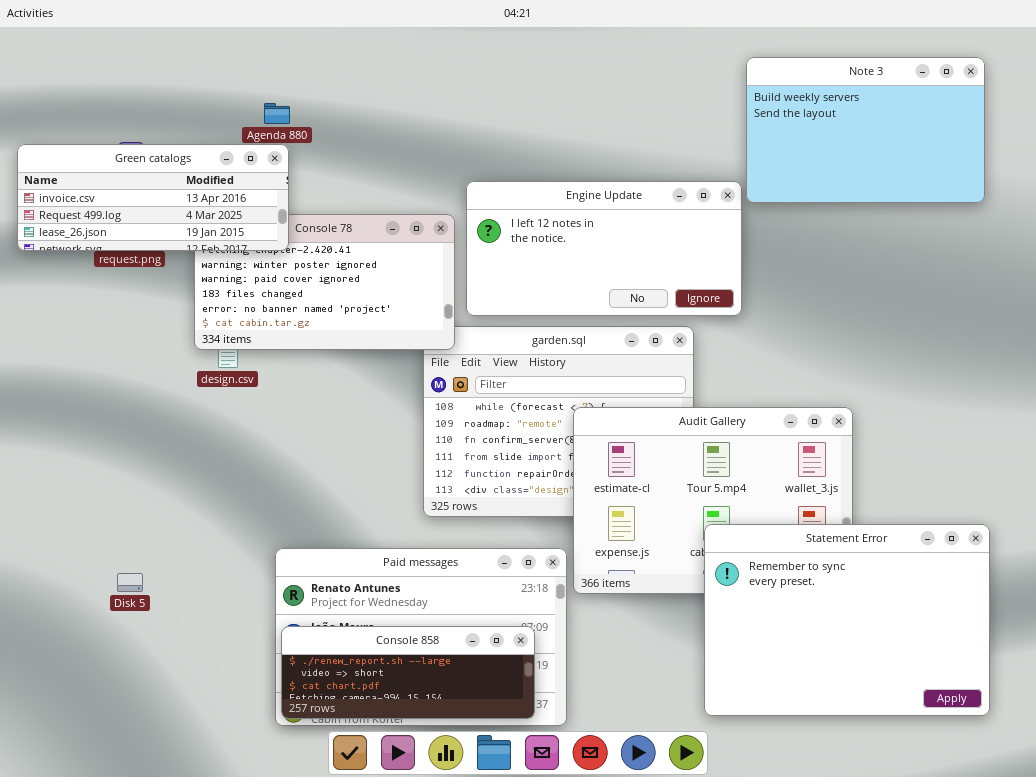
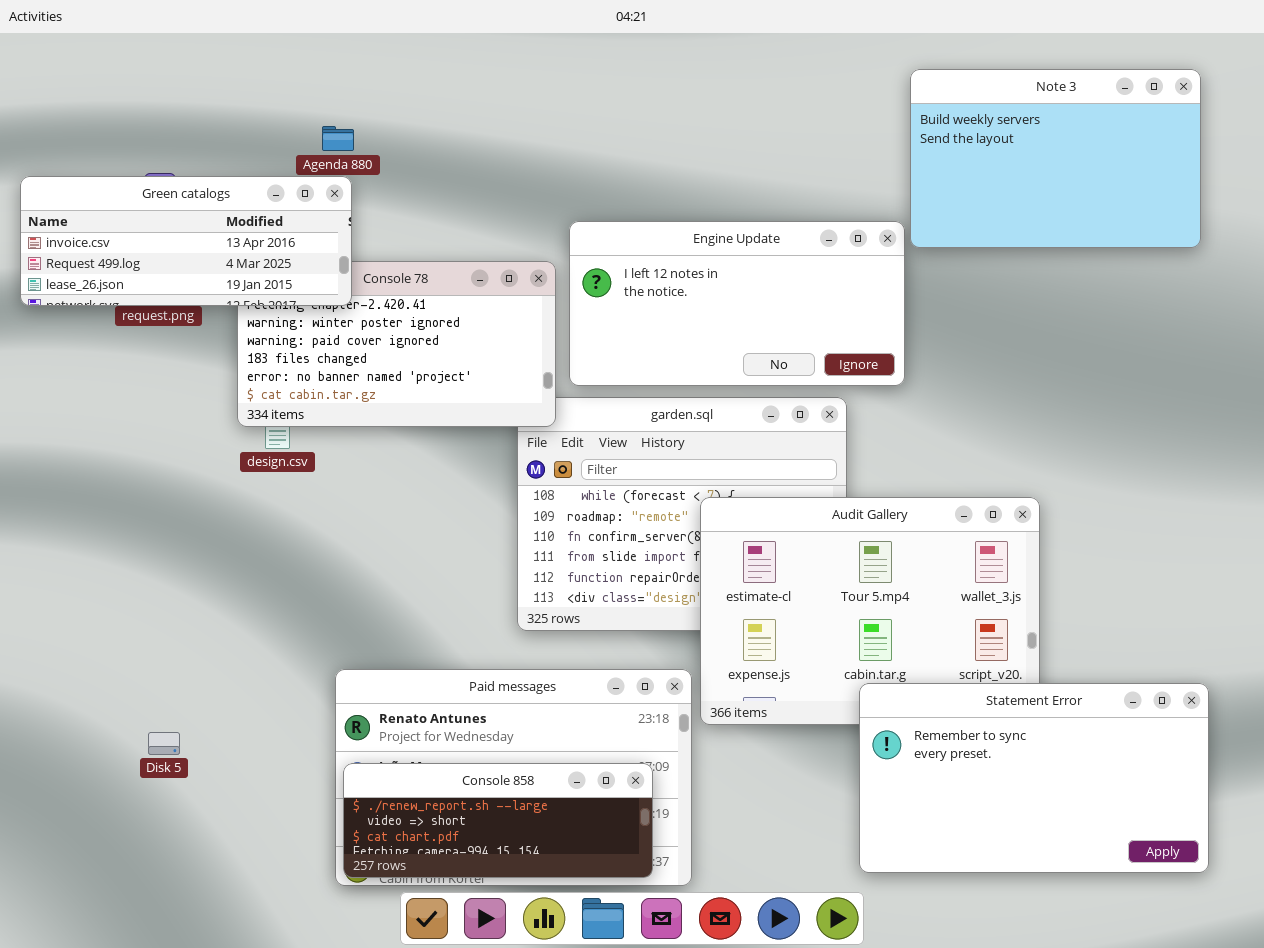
Statement Error: [704,524,990,716] -> [859,683,1209,873], resized
Disk 5: [117,573,143,592] -> [148,732,180,755], moved

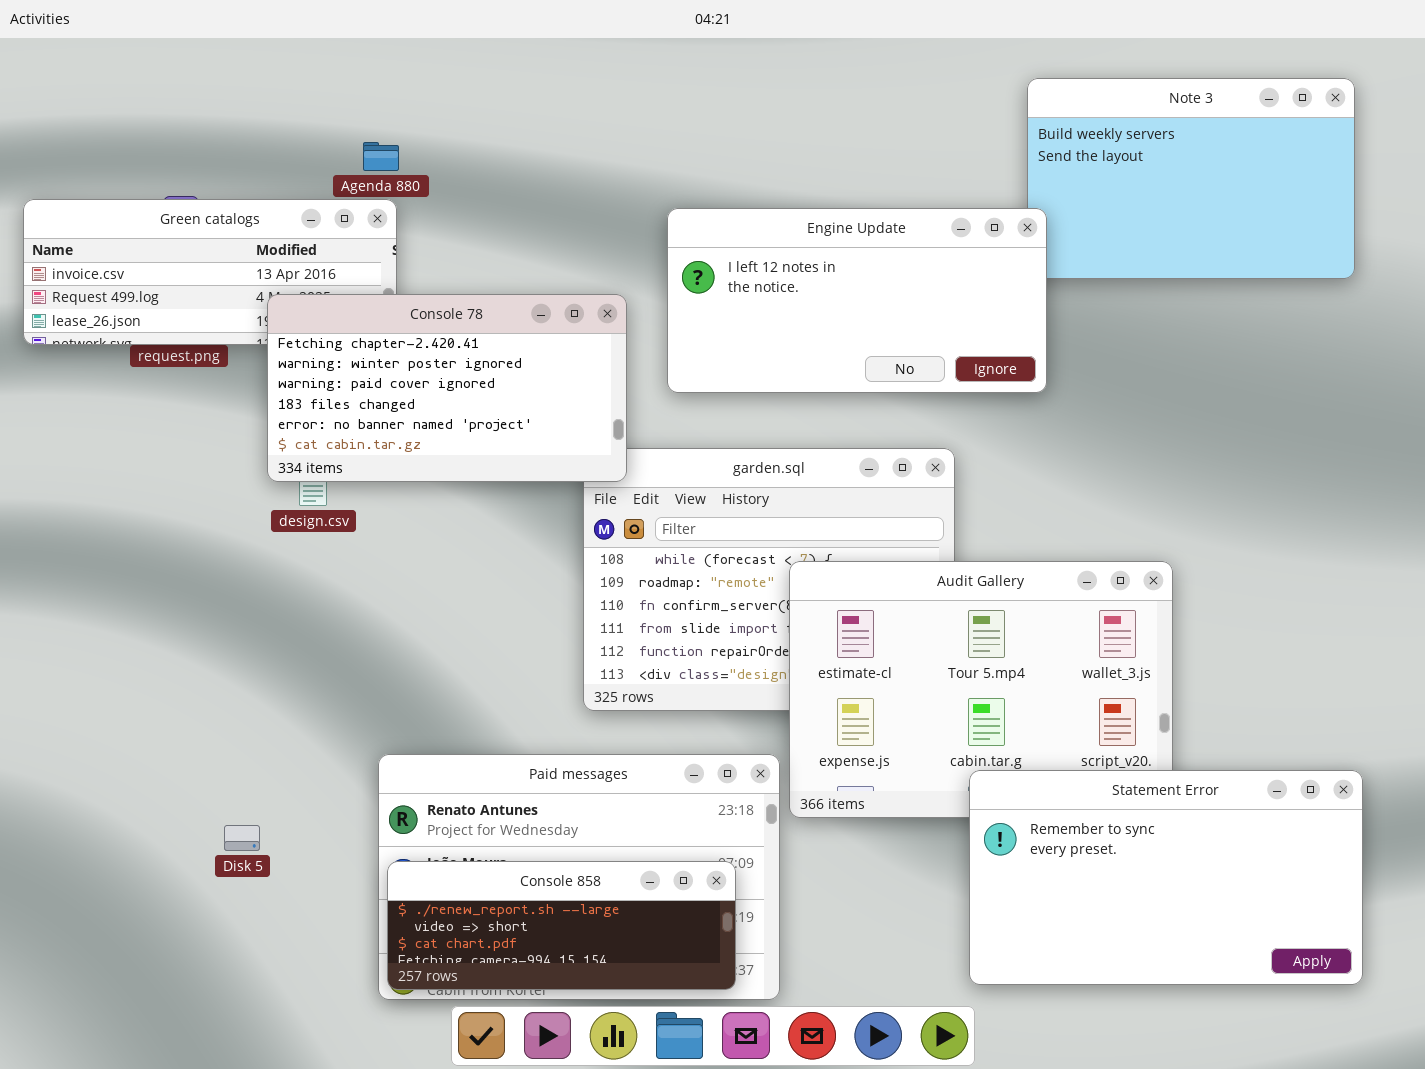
Engine Update: [569,221,905,386] -> [667,208,1047,393], moved
Console 78: [237,261,556,427] -> [267,294,627,482], raised
Disk 5: [148,732,180,755] -> [224,825,260,851], moved

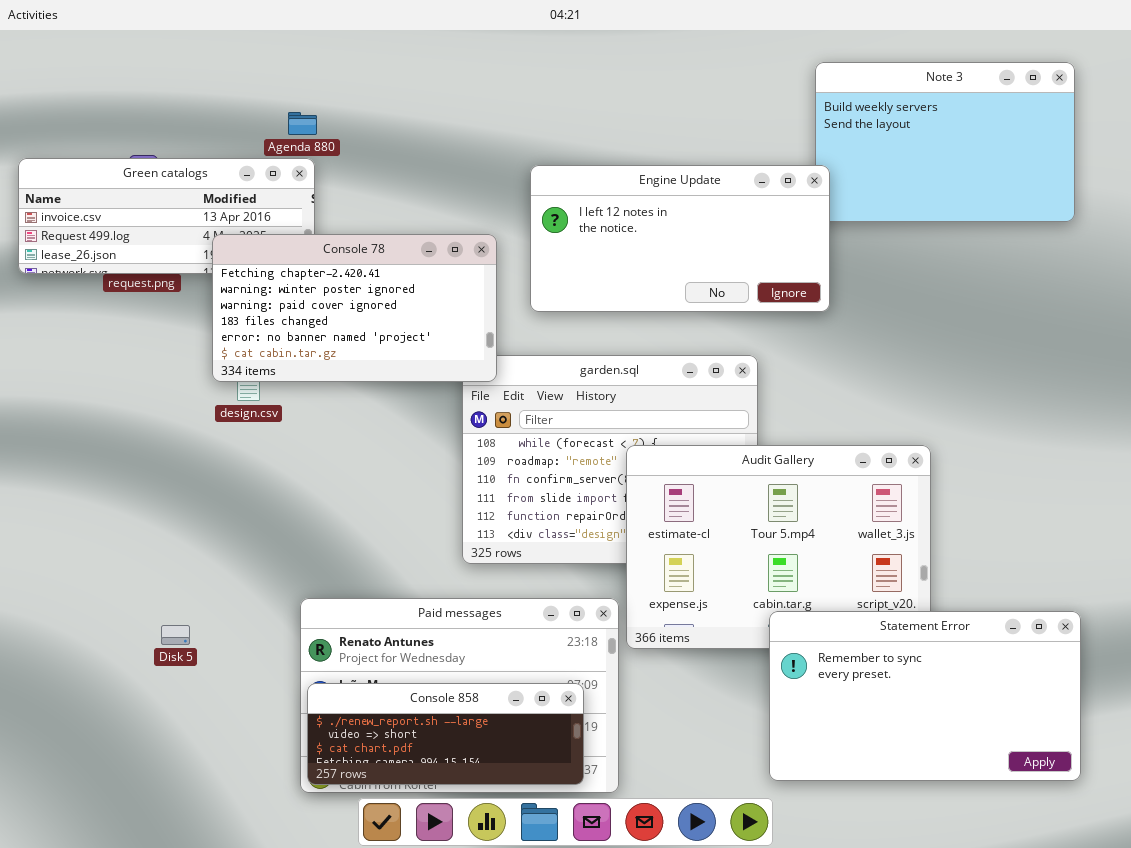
Disk 5: [224,825,260,851] -> [161,625,190,645], moved

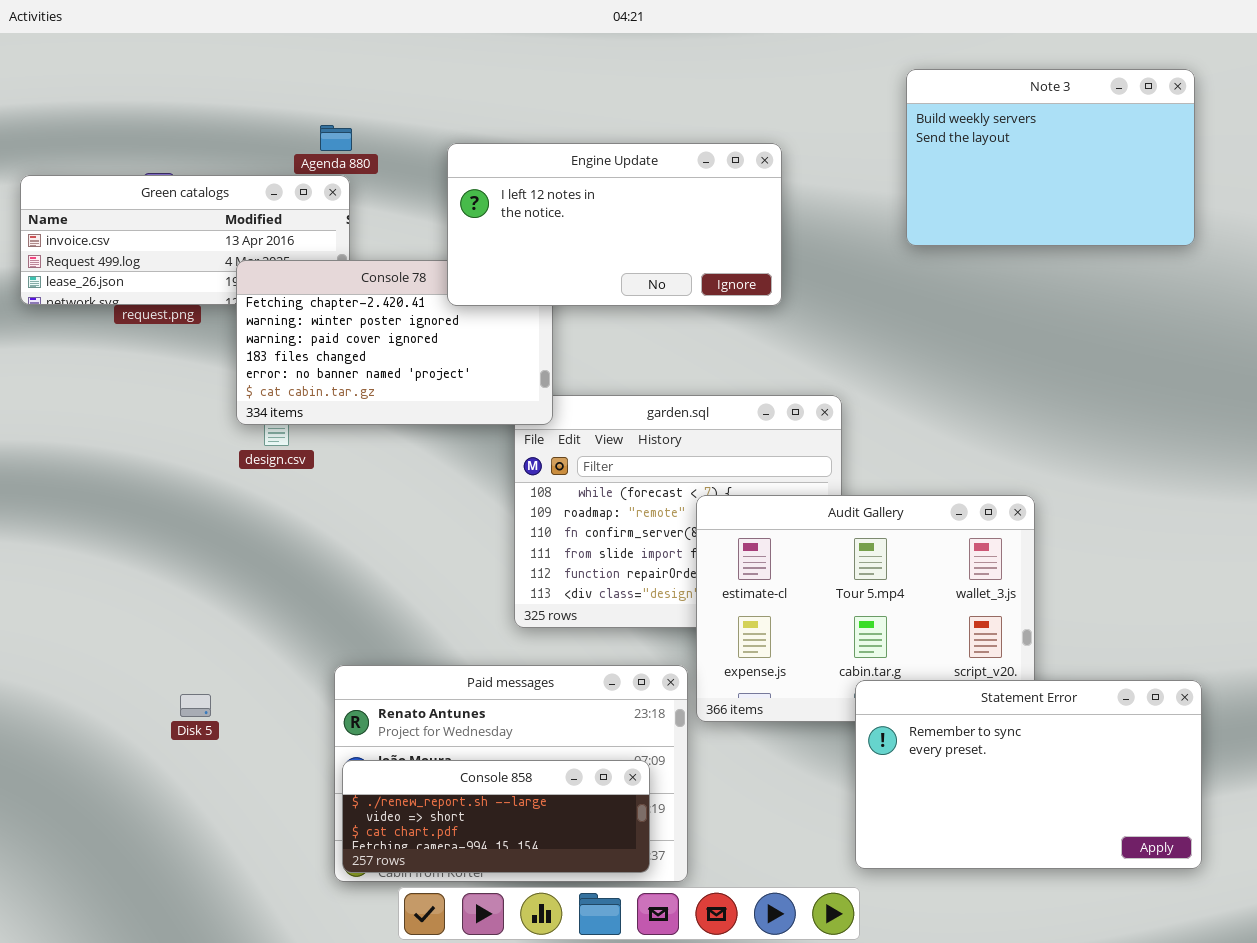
Engine Update: [530,165,830,312] -> [447,143,782,306], moved

